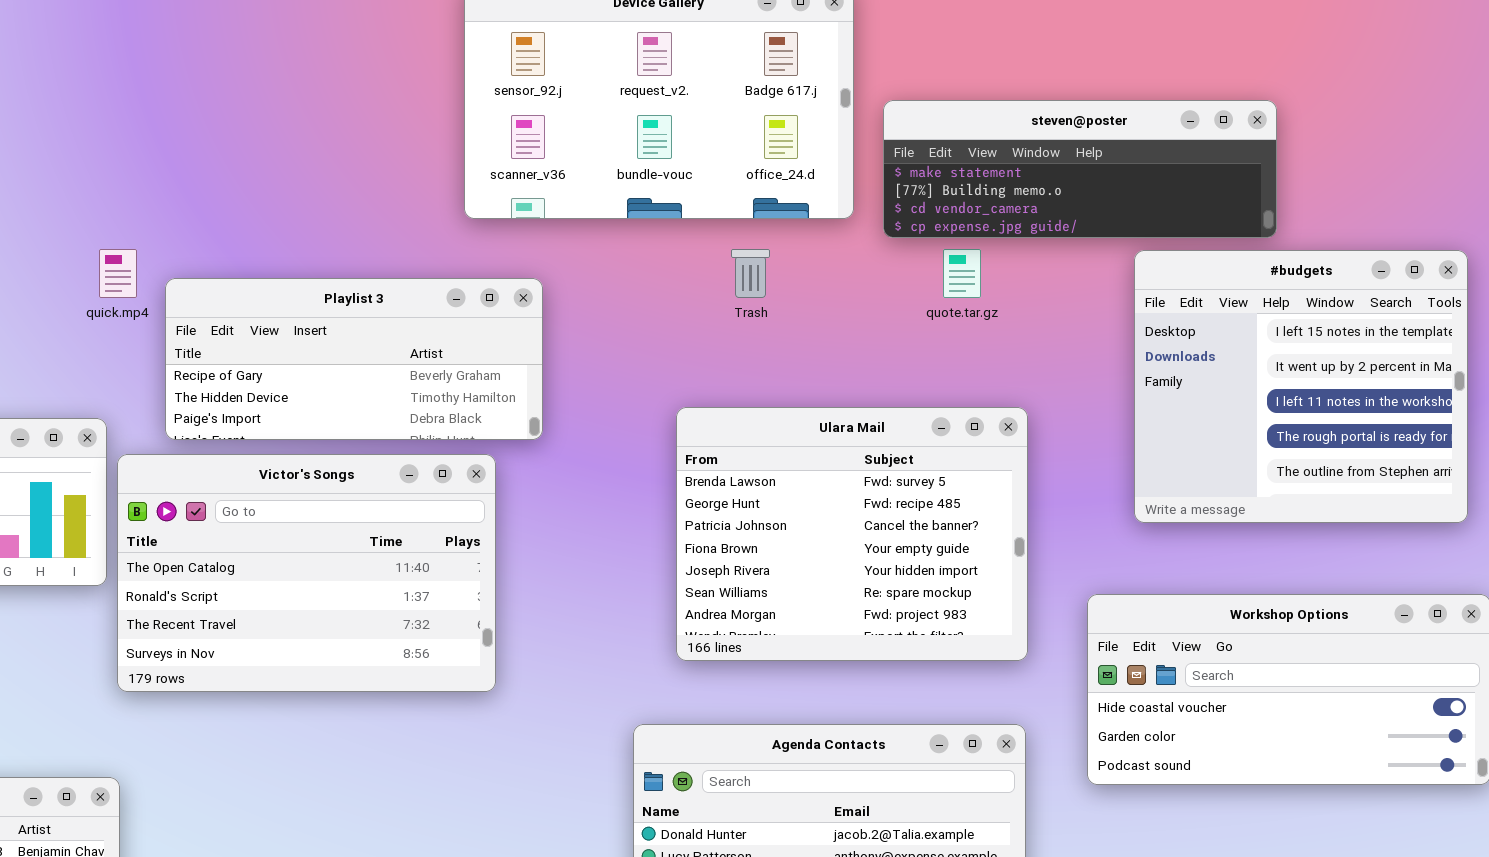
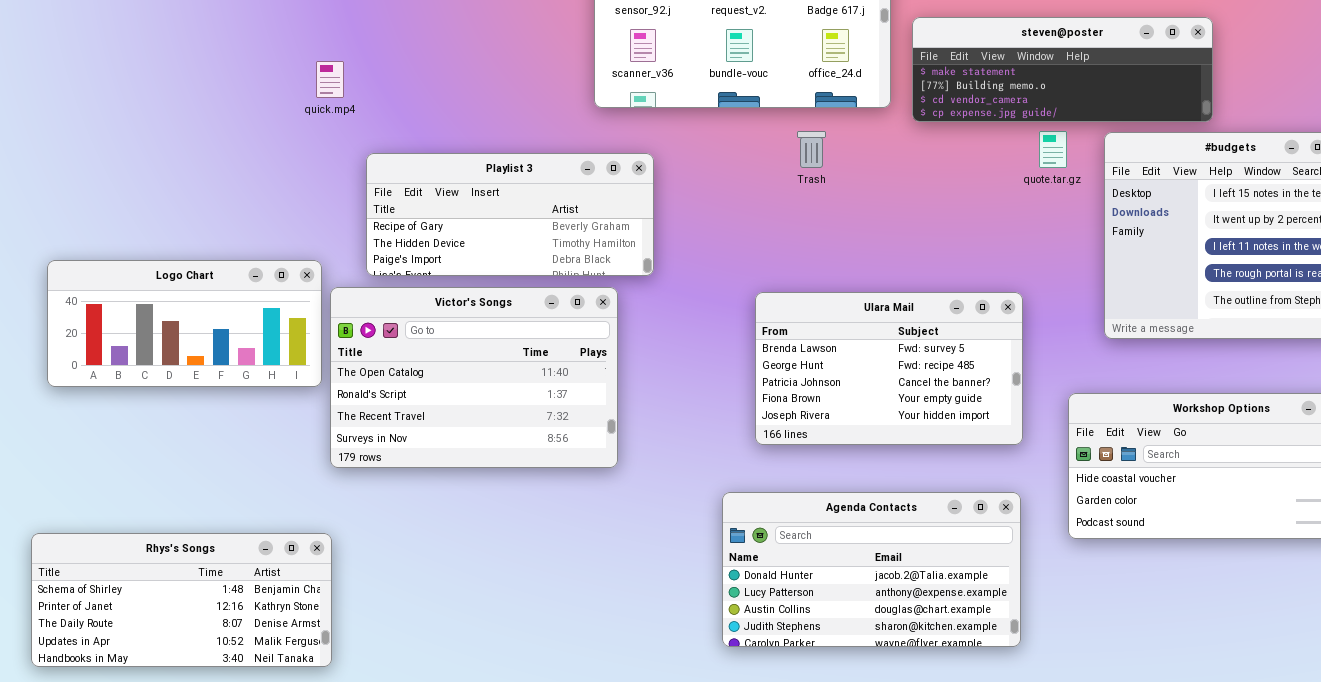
quick.mp4: [99,249,137,298] -> [316,61,344,98], moved
quote.tar.gz: [943,249,981,298] -> [1039,131,1067,168], moved
Ulara Mail: [676,407,1028,661] -> [755,292,1023,445], resized

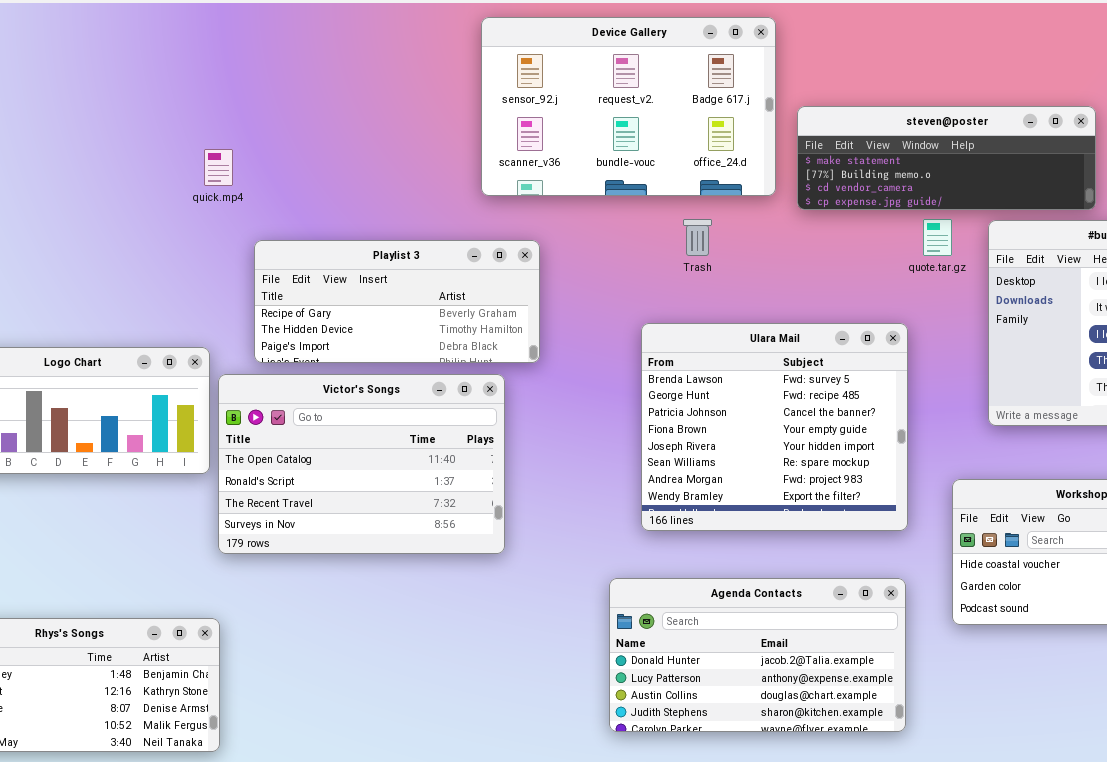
Ulara Mail: [755,292,1023,445] -> [641,323,908,531], resized

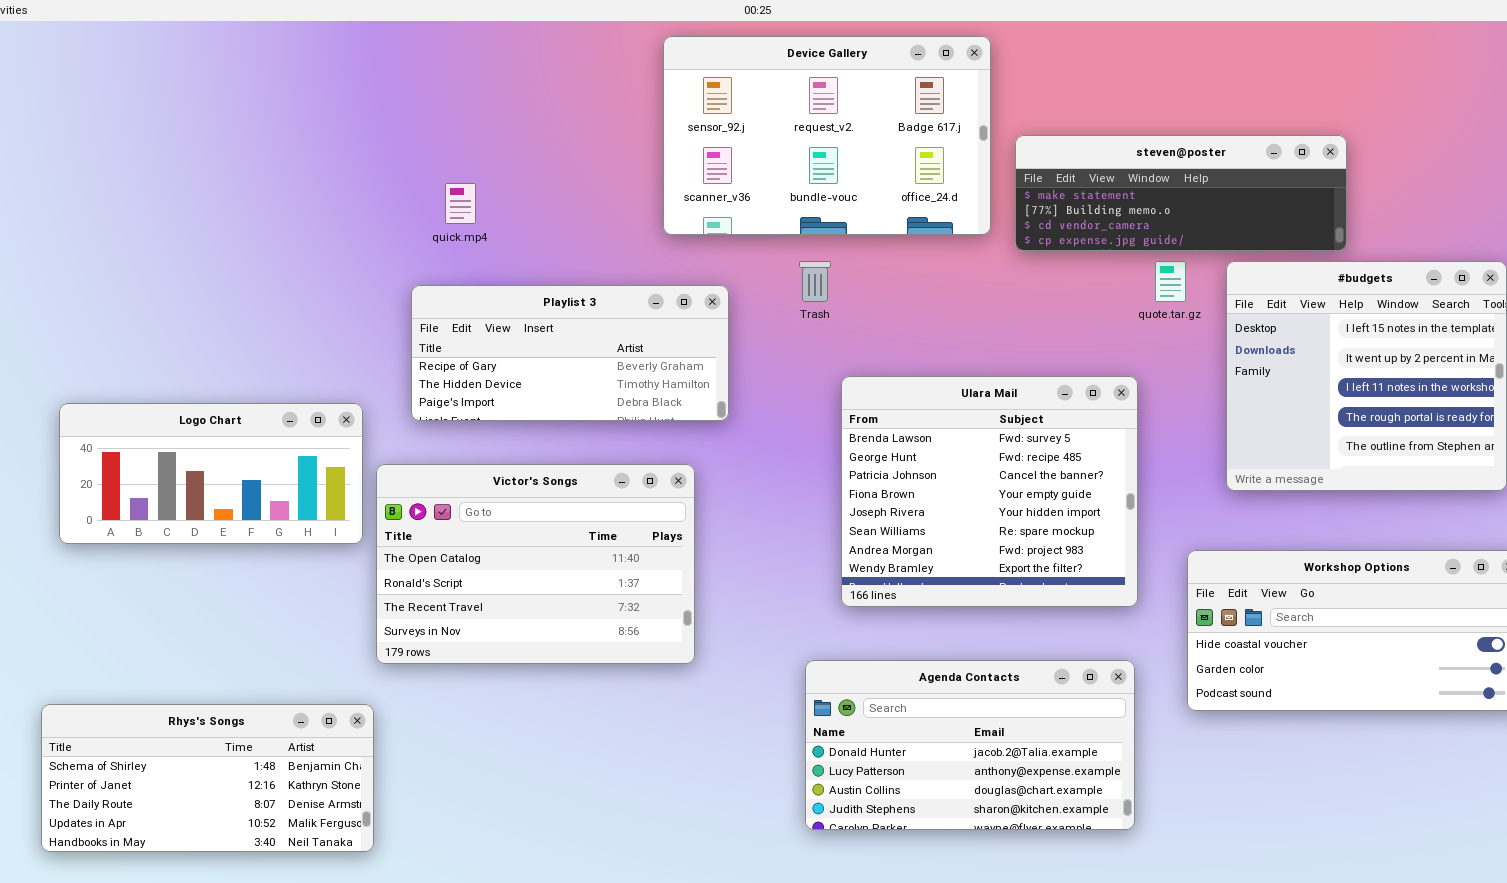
quick.mp4: [204,149,233,186] -> [445,183,476,224], moved
Trash: [683,219,712,256] -> [799,261,831,302], moved
Victor's Songs: [218,374,505,554] -> [376,464,695,664], moved

